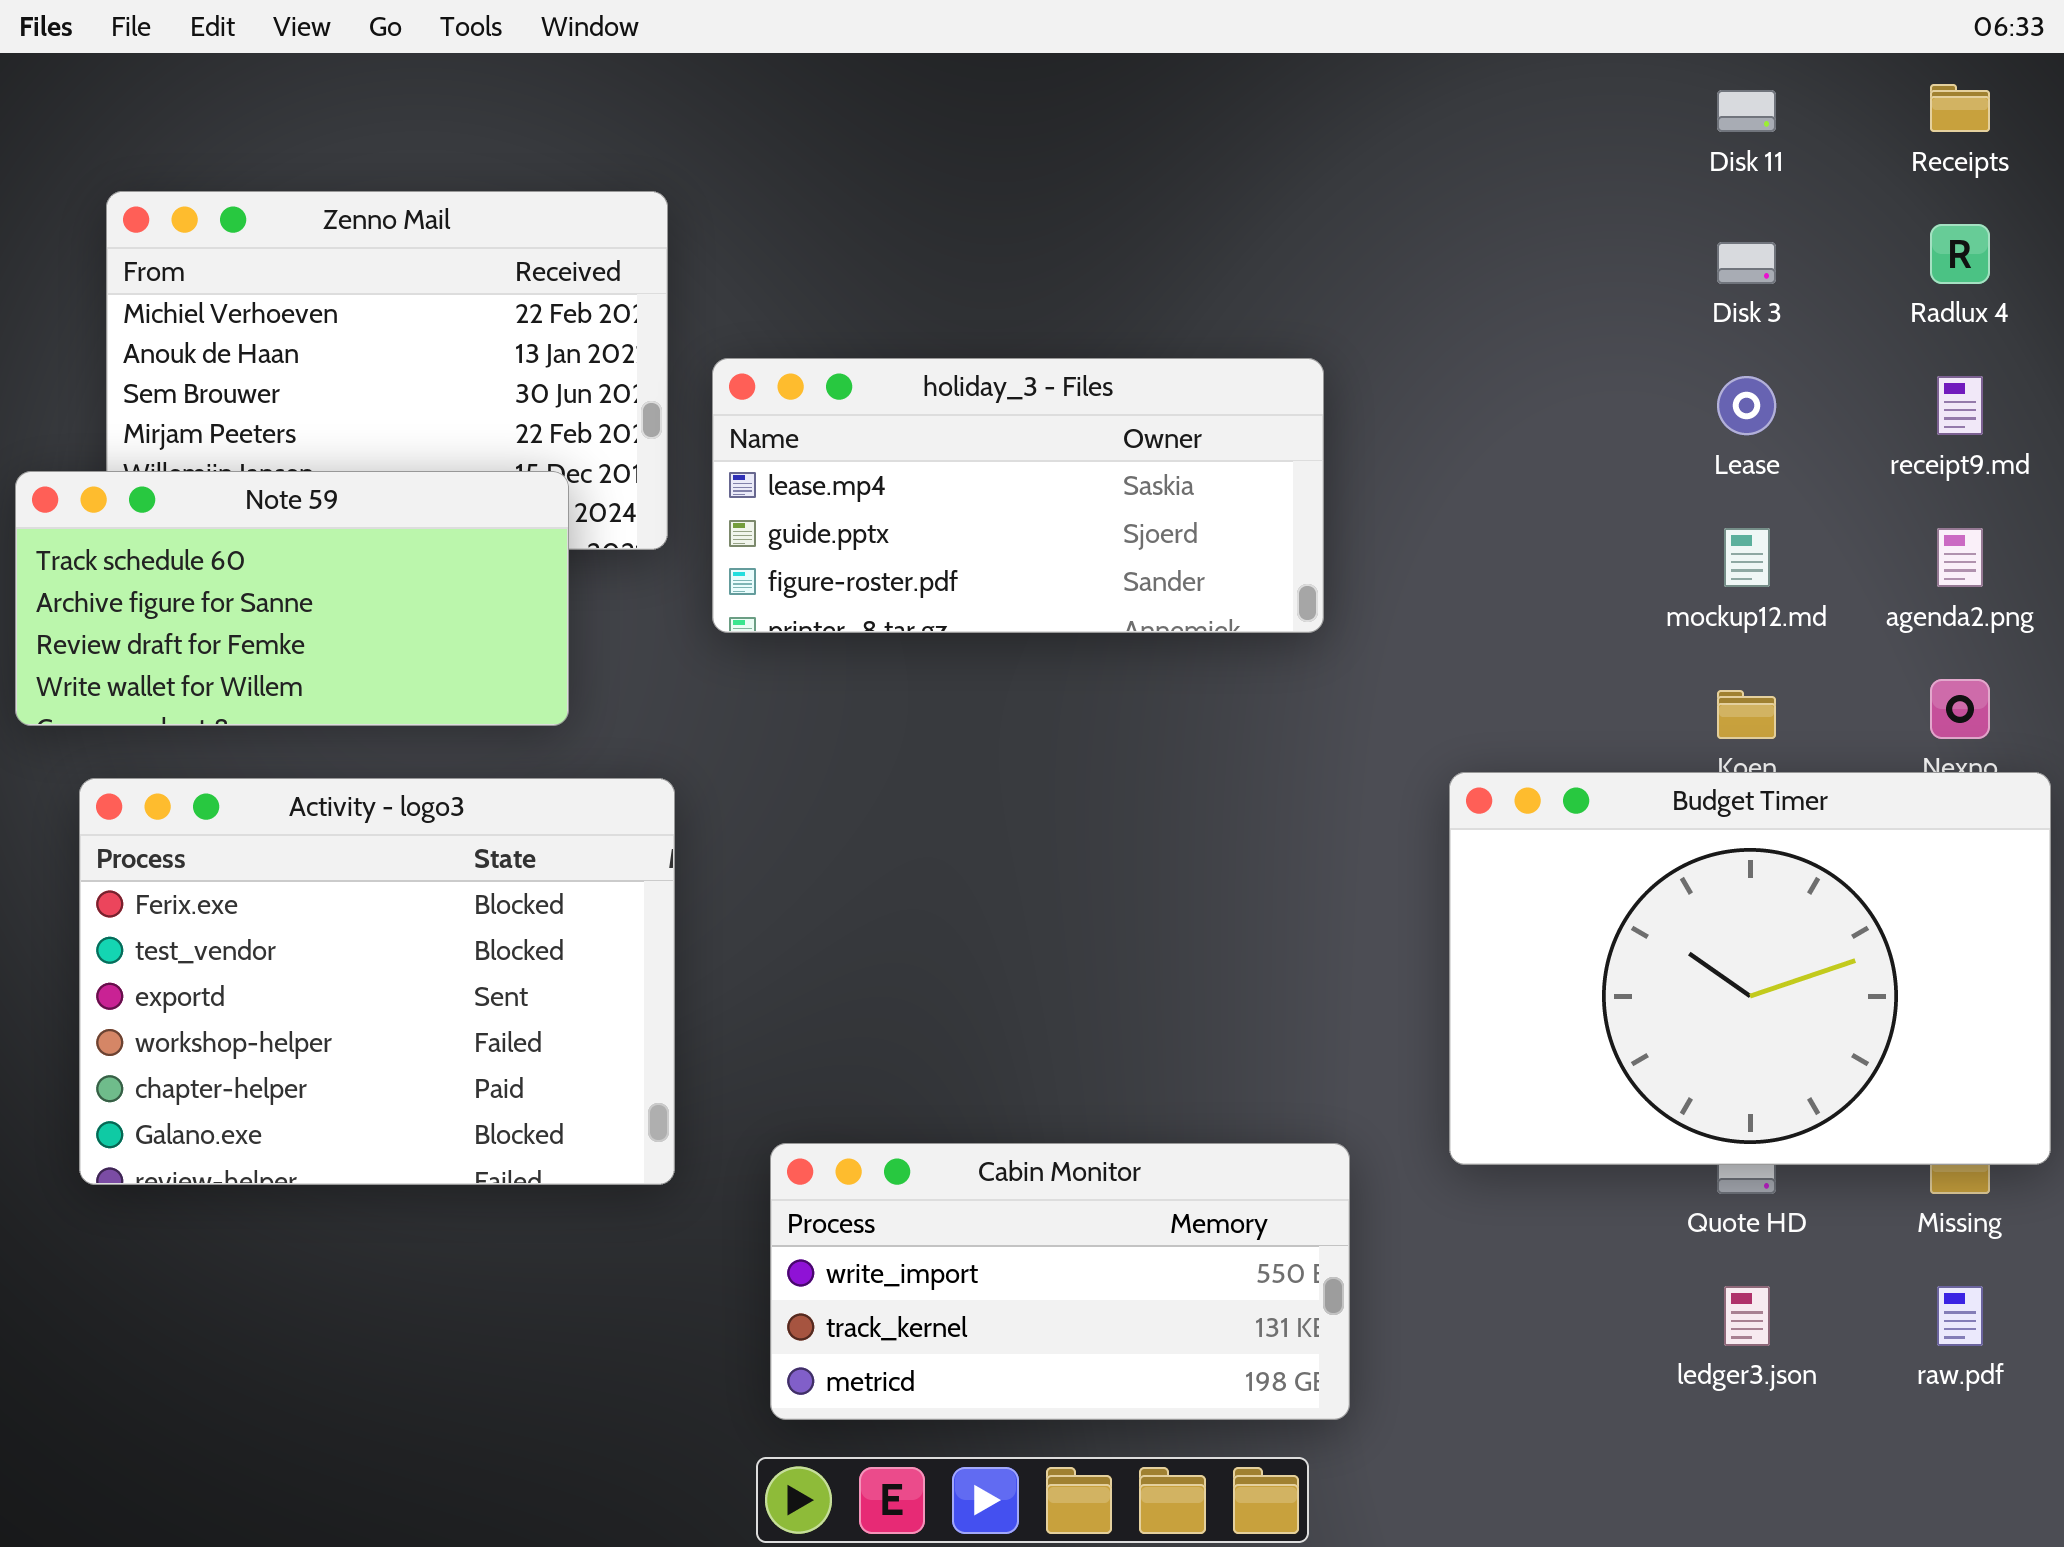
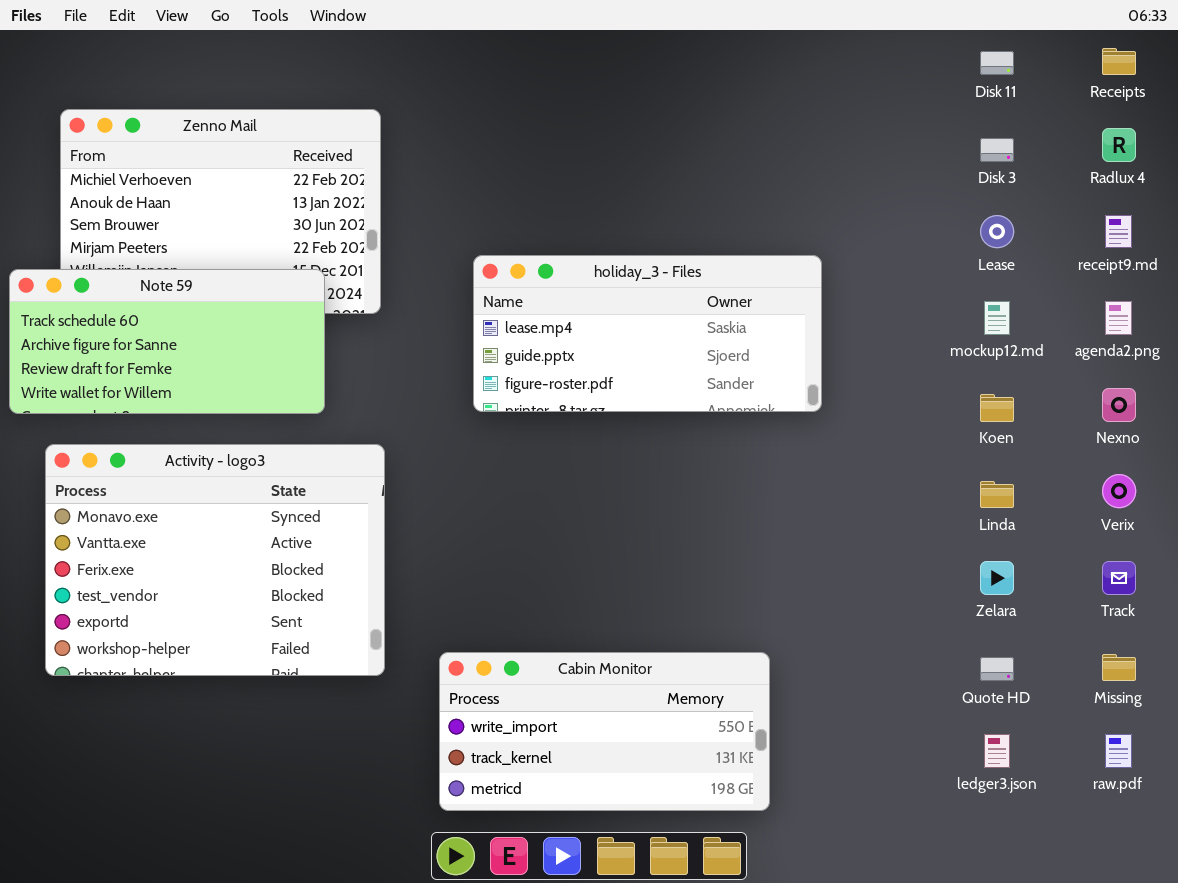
holiday_3 - Files: [712,358,1324,633] -> [473,255,822,412], moved
Budget Timer: [1449,772,2051,1165] -> none, closed
Activity - logo3: [79,778,675,1185] -> [45,444,385,676], scrolled up 2 rows

